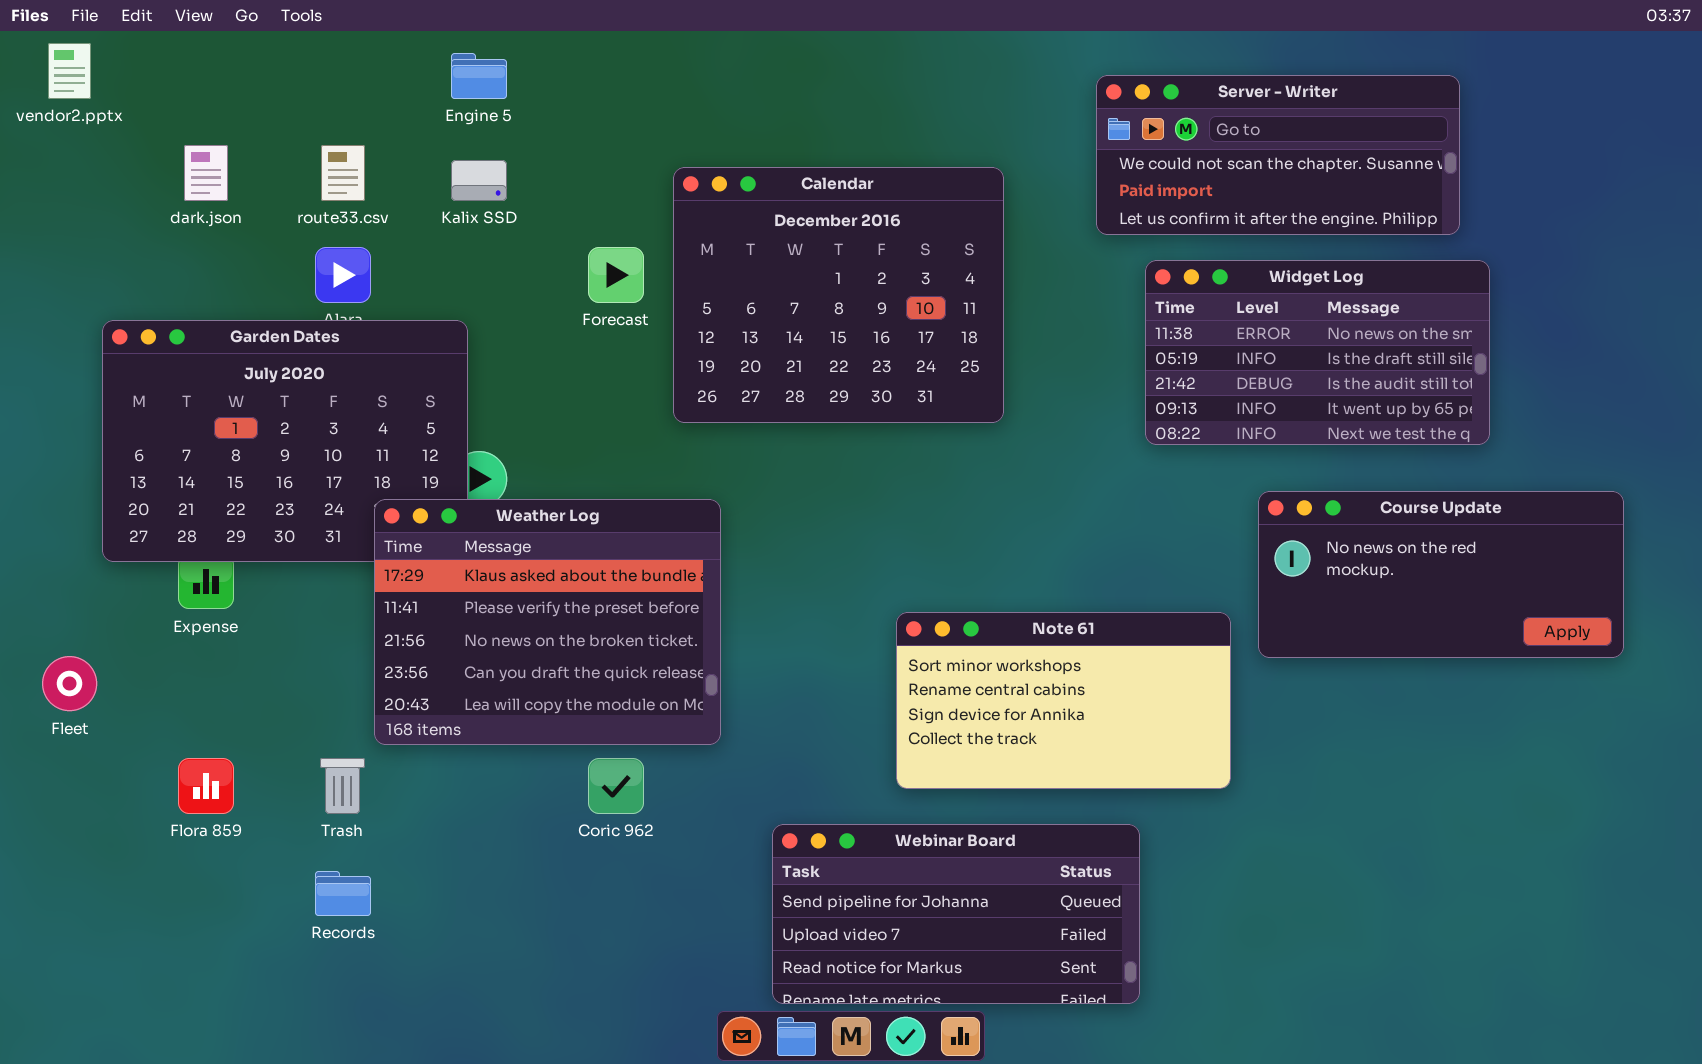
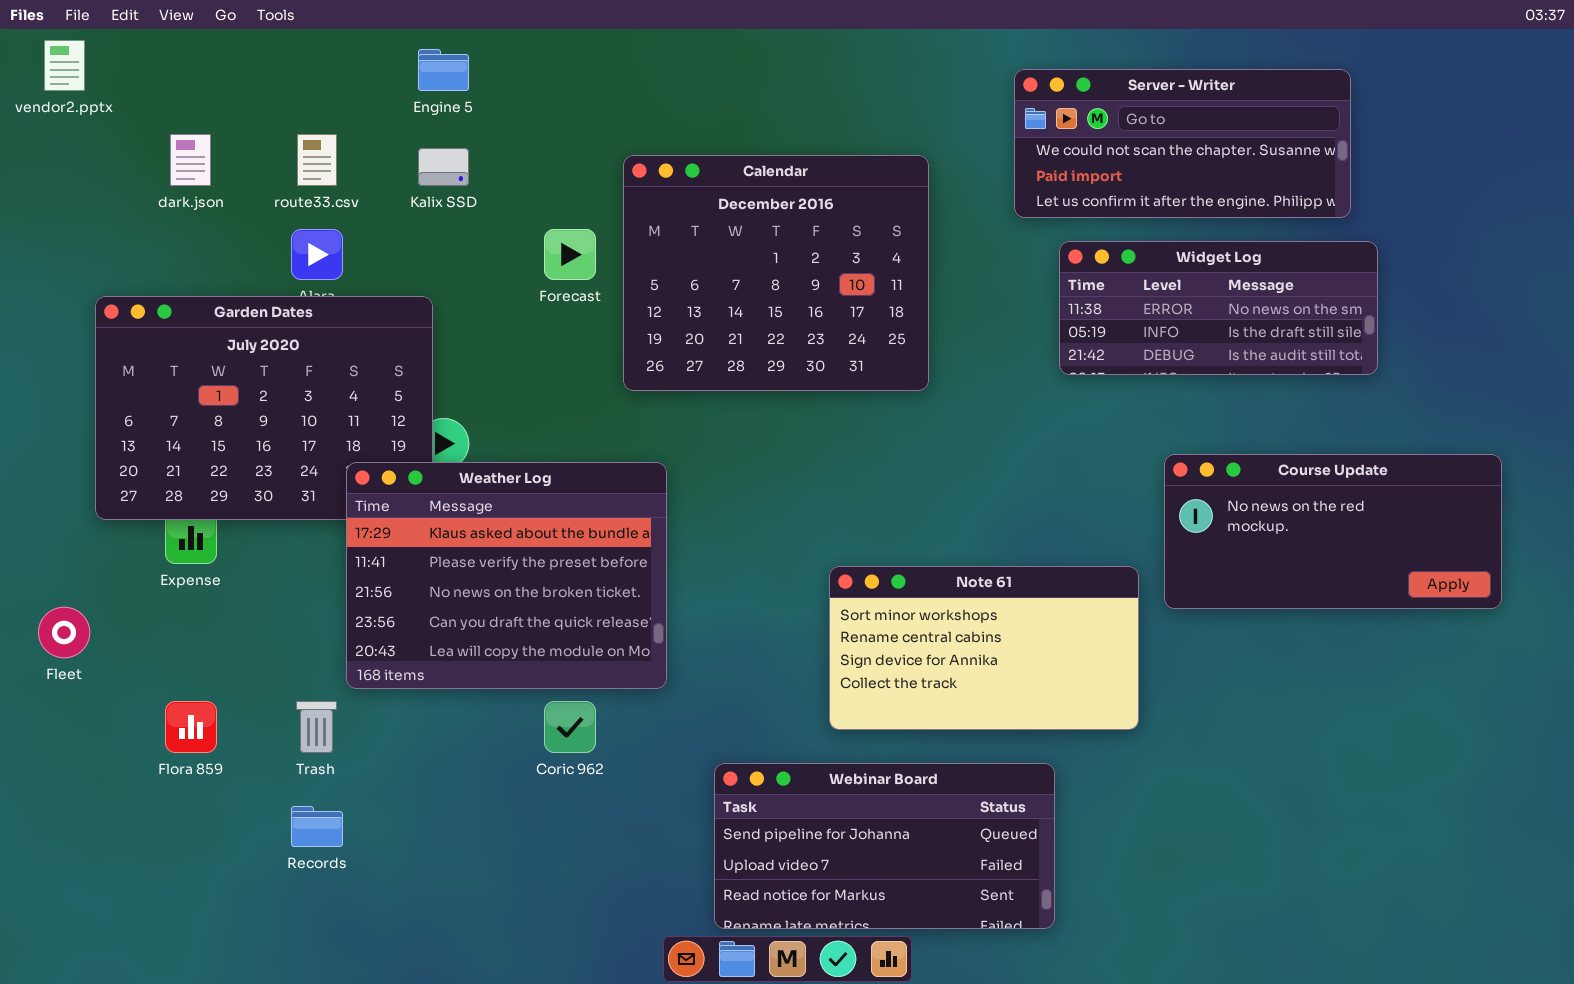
Widget Log: [1145,260,1490,445] -> [1059,241,1378,375], resized

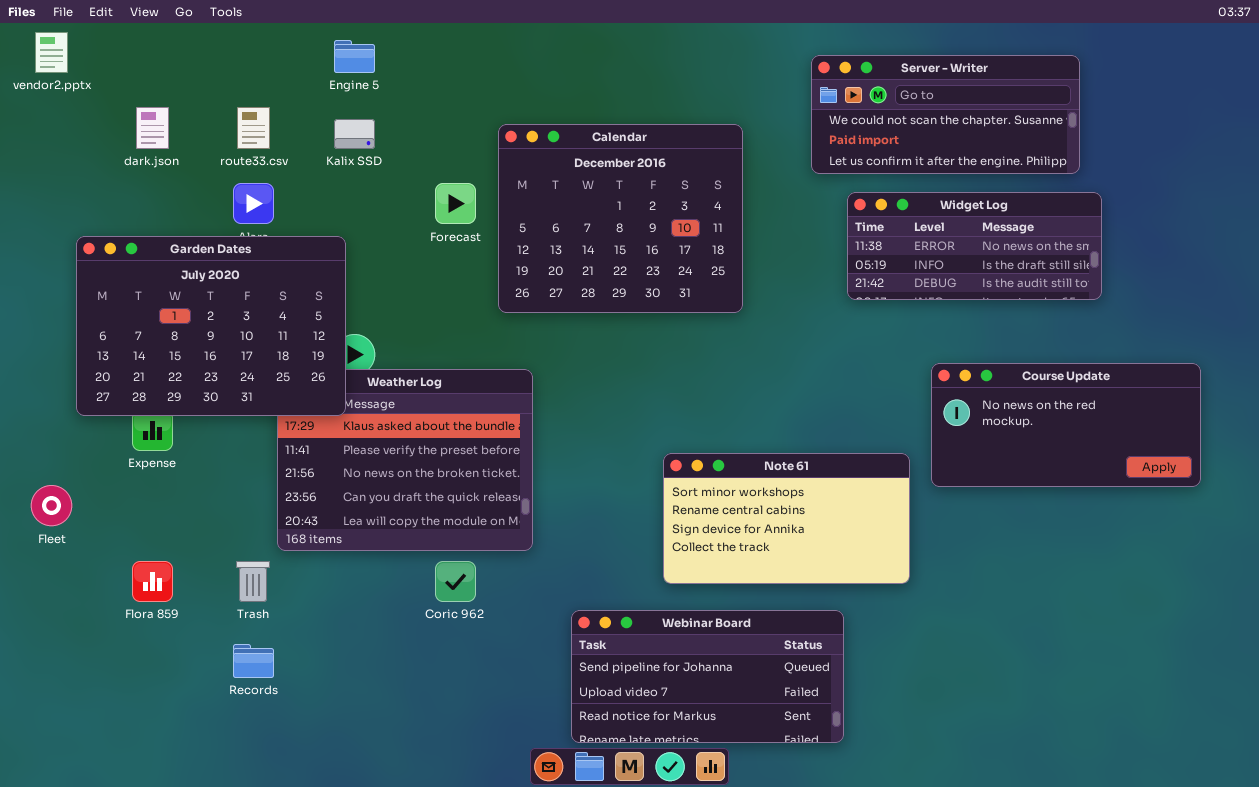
Garden Dates: [95,296,433,520] -> [76,236,346,416], raised

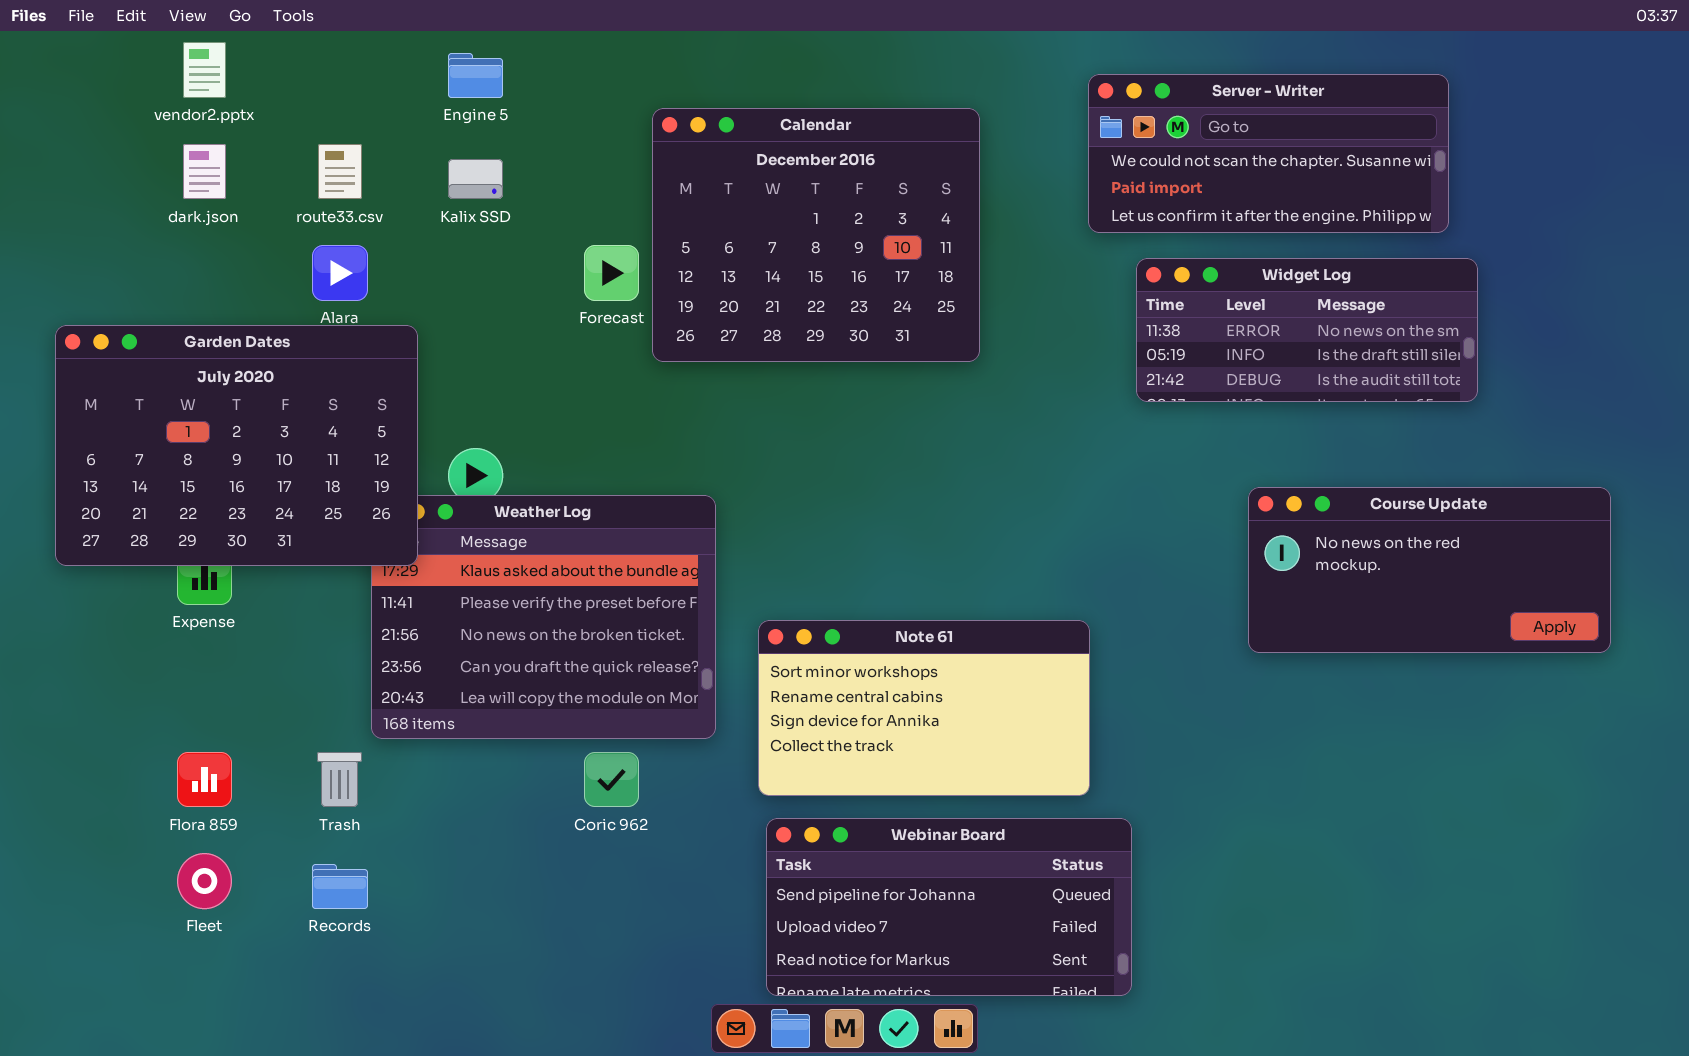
vendor2.pptx: [35,32,68,73] -> [183,42,226,98], moved
Calendar: [498,124,743,313] -> [652,108,980,362], moved
Garden Dates: [76,236,346,416] -> [55,325,418,566], moved
Note 61: [663,453,910,584] -> [758,620,1090,796], moved
Fleet: [31,485,72,526] -> [177,853,232,909], moved

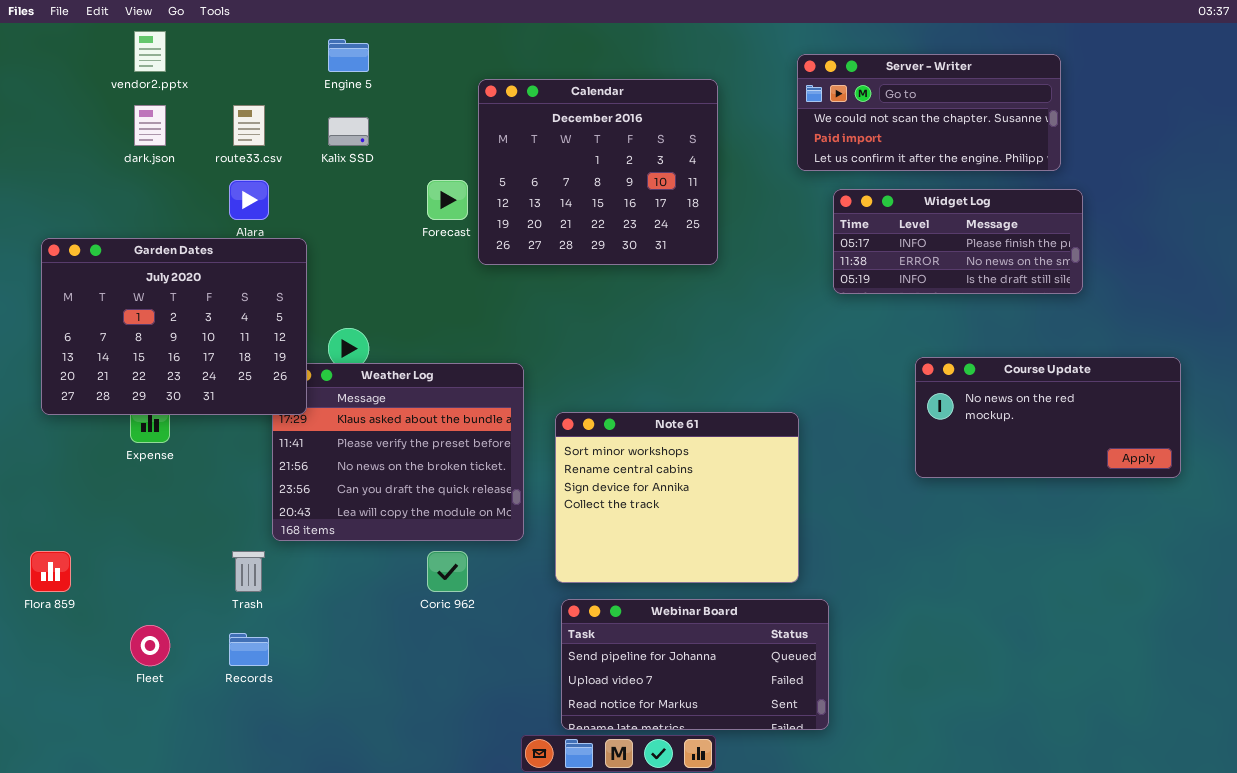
Widget Log: [1136,258,1478,402] -> [833,189,1083,294], scrolled up 1 row
Note 61: [758,620,1090,796] -> [555,412,799,583], resized
Flora 859: [177,752,232,807] -> [30,551,71,592], moved

